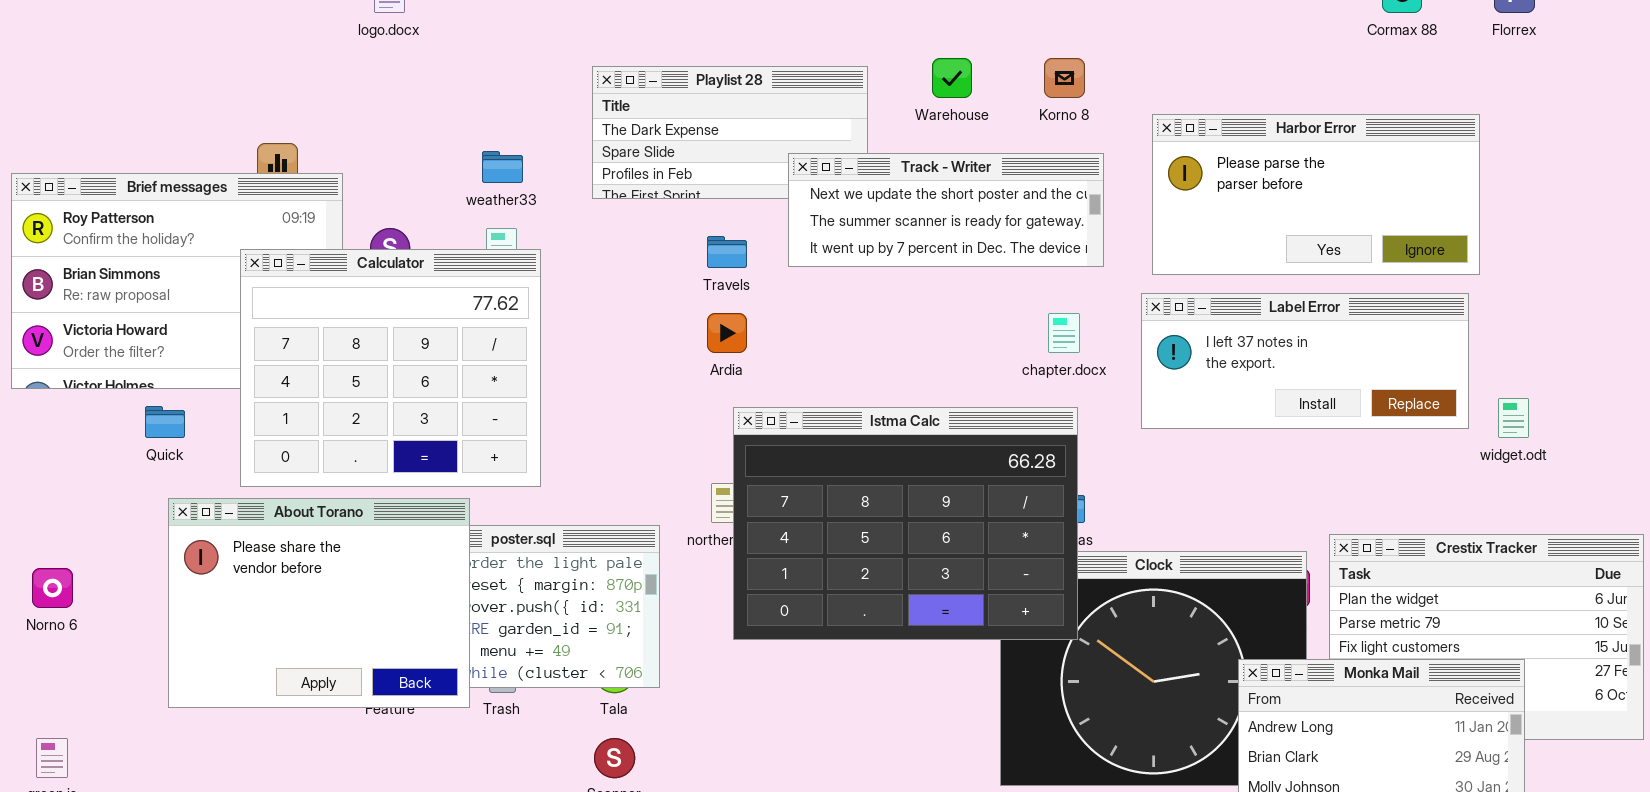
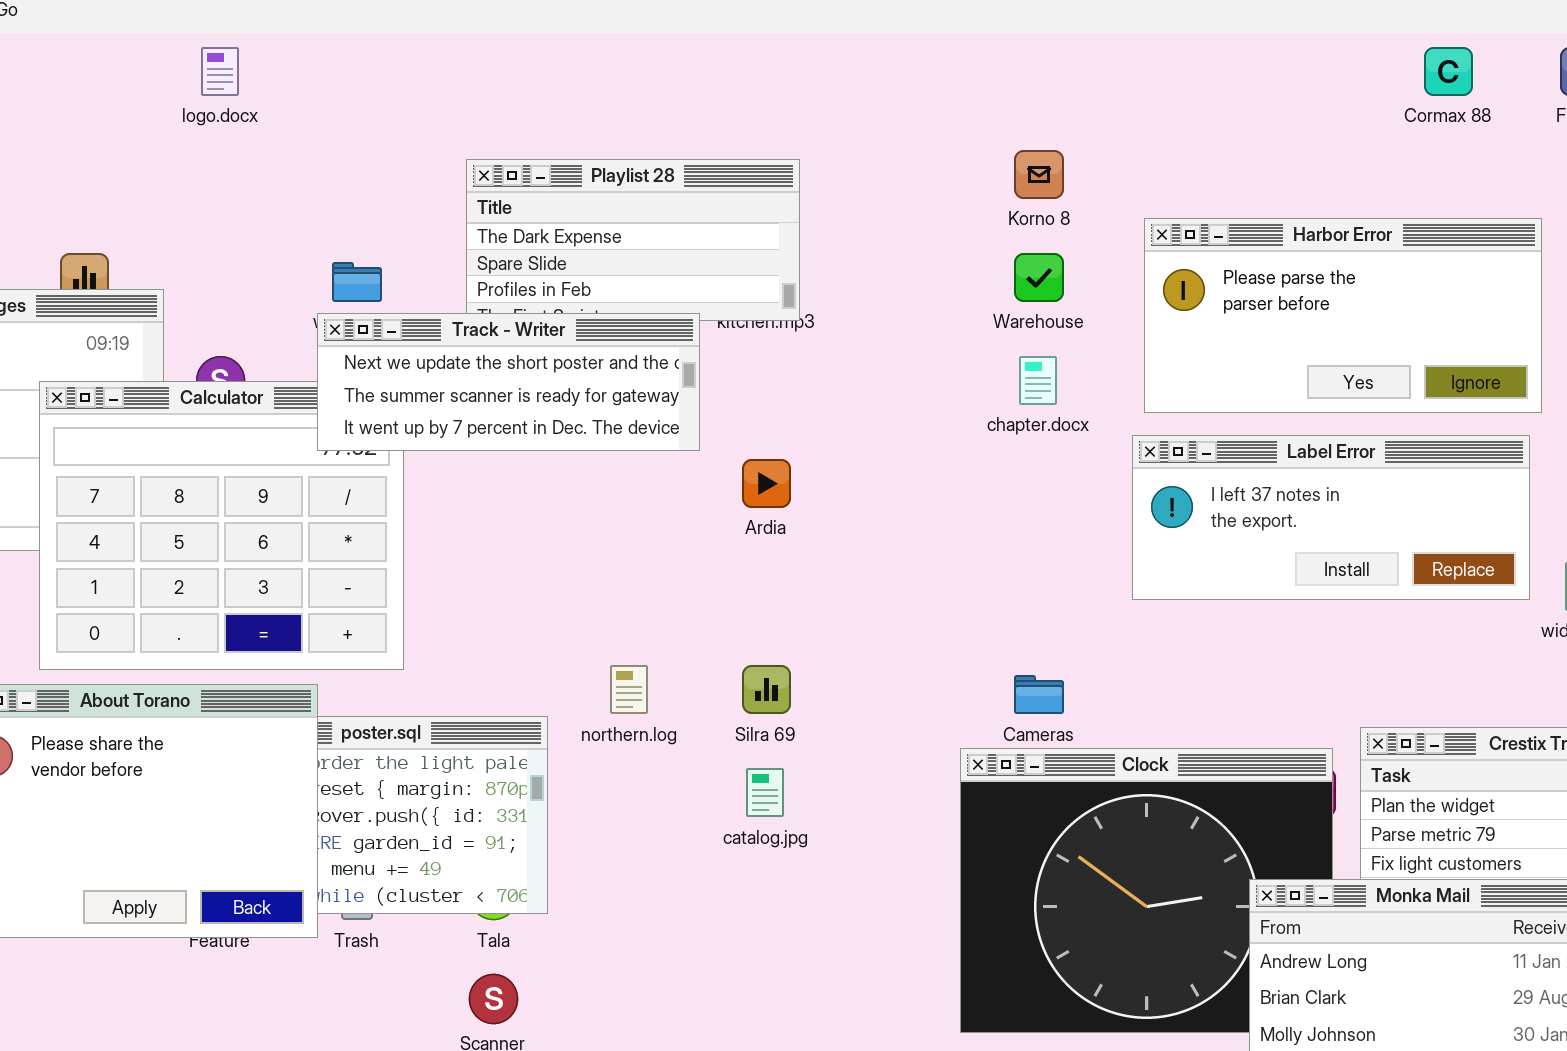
Warehouse: [932,58,972,98] -> [1014,253,1064,302], moved
Track - Writer: [788,153,1104,267] -> [317,313,700,451], moved
Ardia: [707,313,747,353] -> [742,459,791,508], moved
chapter.docx: [1048,313,1080,353] -> [1019,356,1057,405], moved
Istma Calc: [733,407,1078,640] -> none, closed

